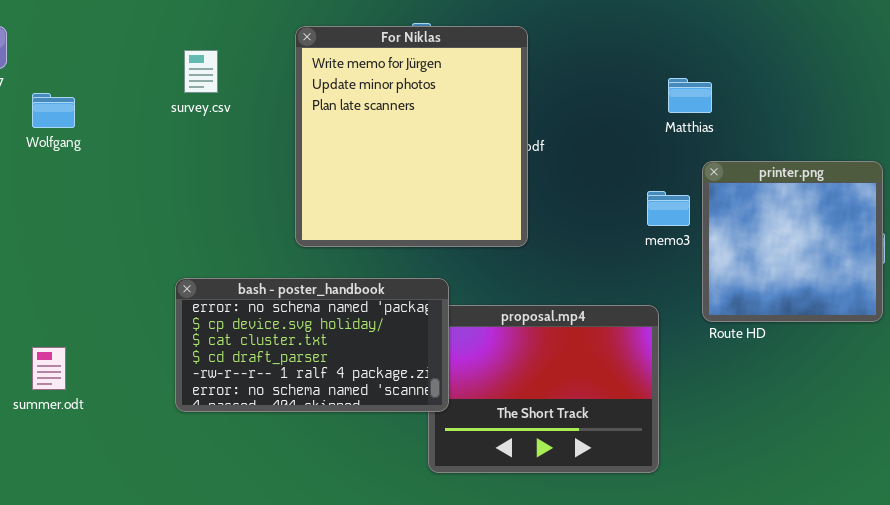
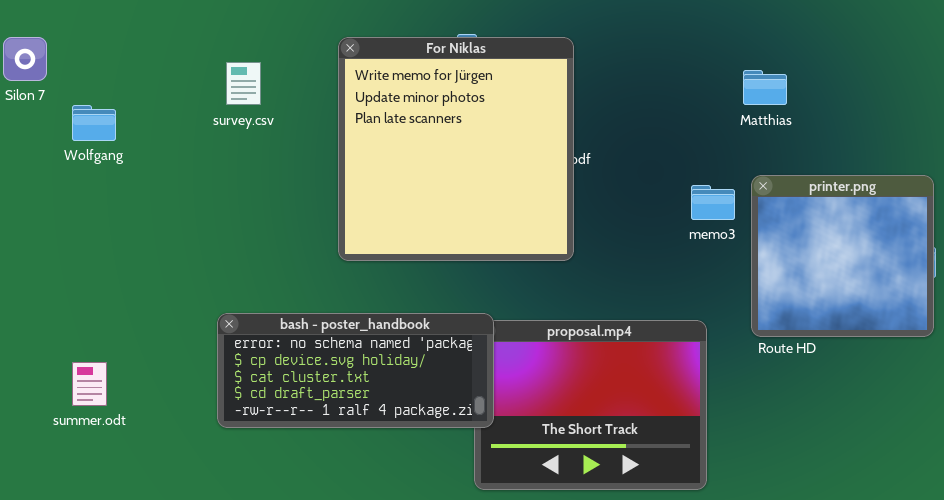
Matthias: [668,78,712,113] -> [743,70,787,105], moved
memo3: [647,191,690,226] -> [691,185,735,220], moved
bash - poster_handbook: [175,278,449,412] -> [217,313,494,428], resized

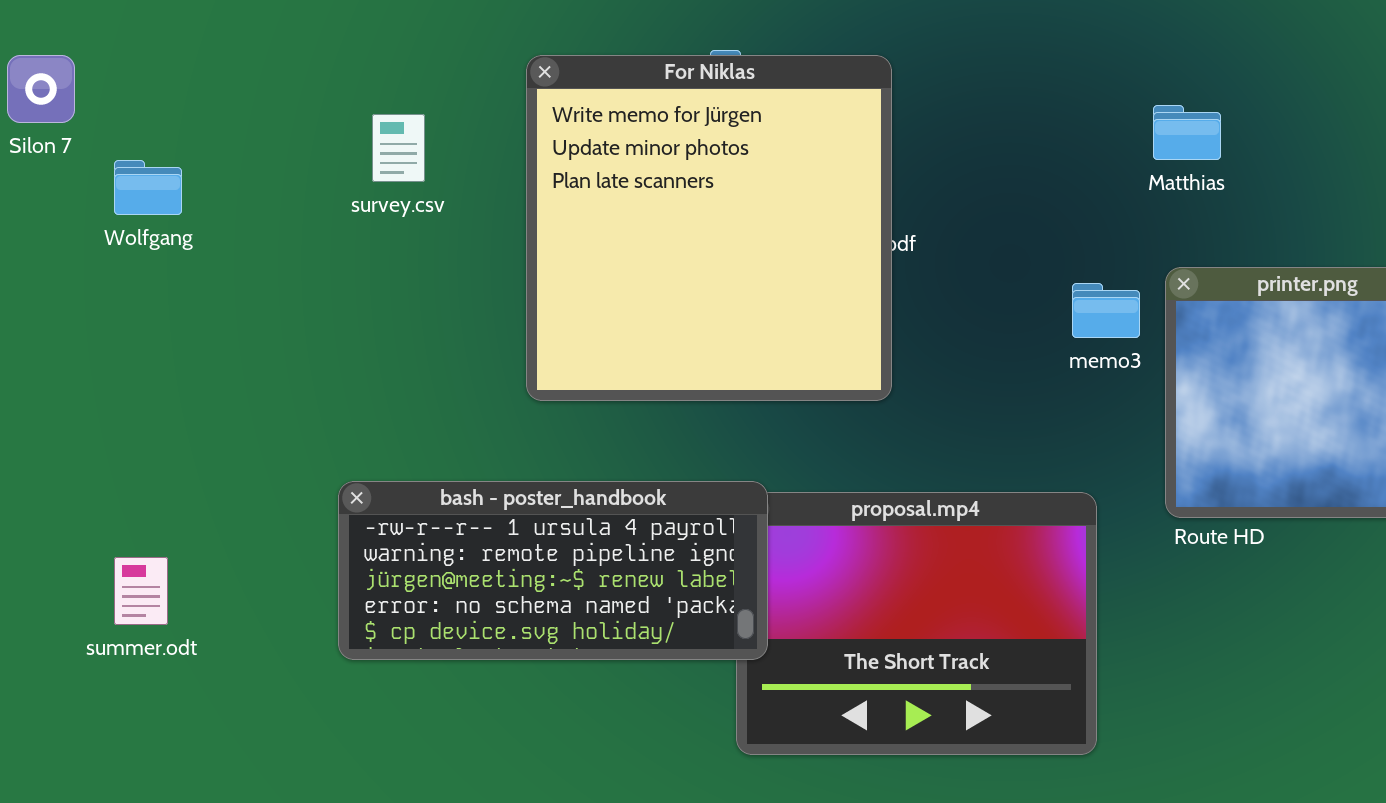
survey.csv: [226,62,261,105] -> [372,114,425,182], moved
bash - poster_handbook: [217,313,494,428] -> [338,481,768,660], scrolled up 3 rows

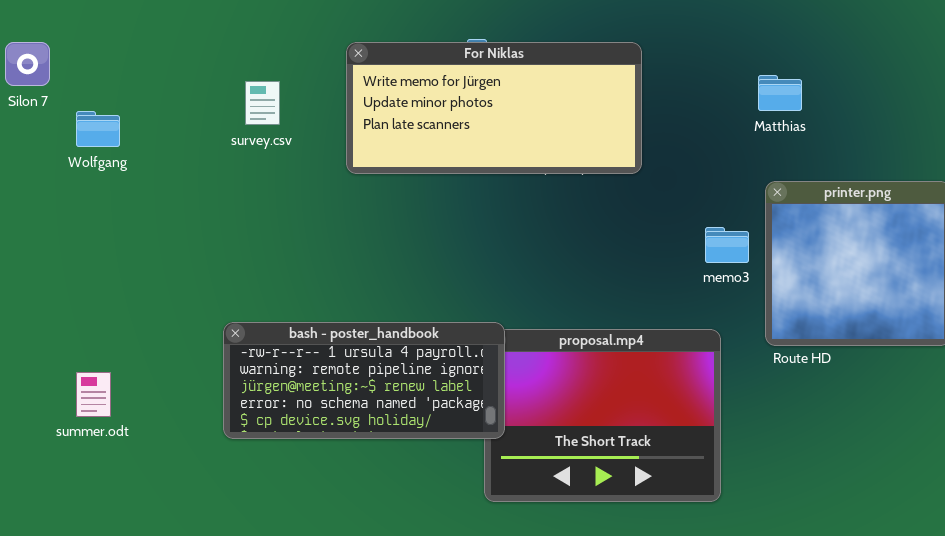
For Niklas: [526,55,892,401] -> [346,42,642,174], resized
memo3: [1072,283,1140,338] -> [705,227,749,263], moved

